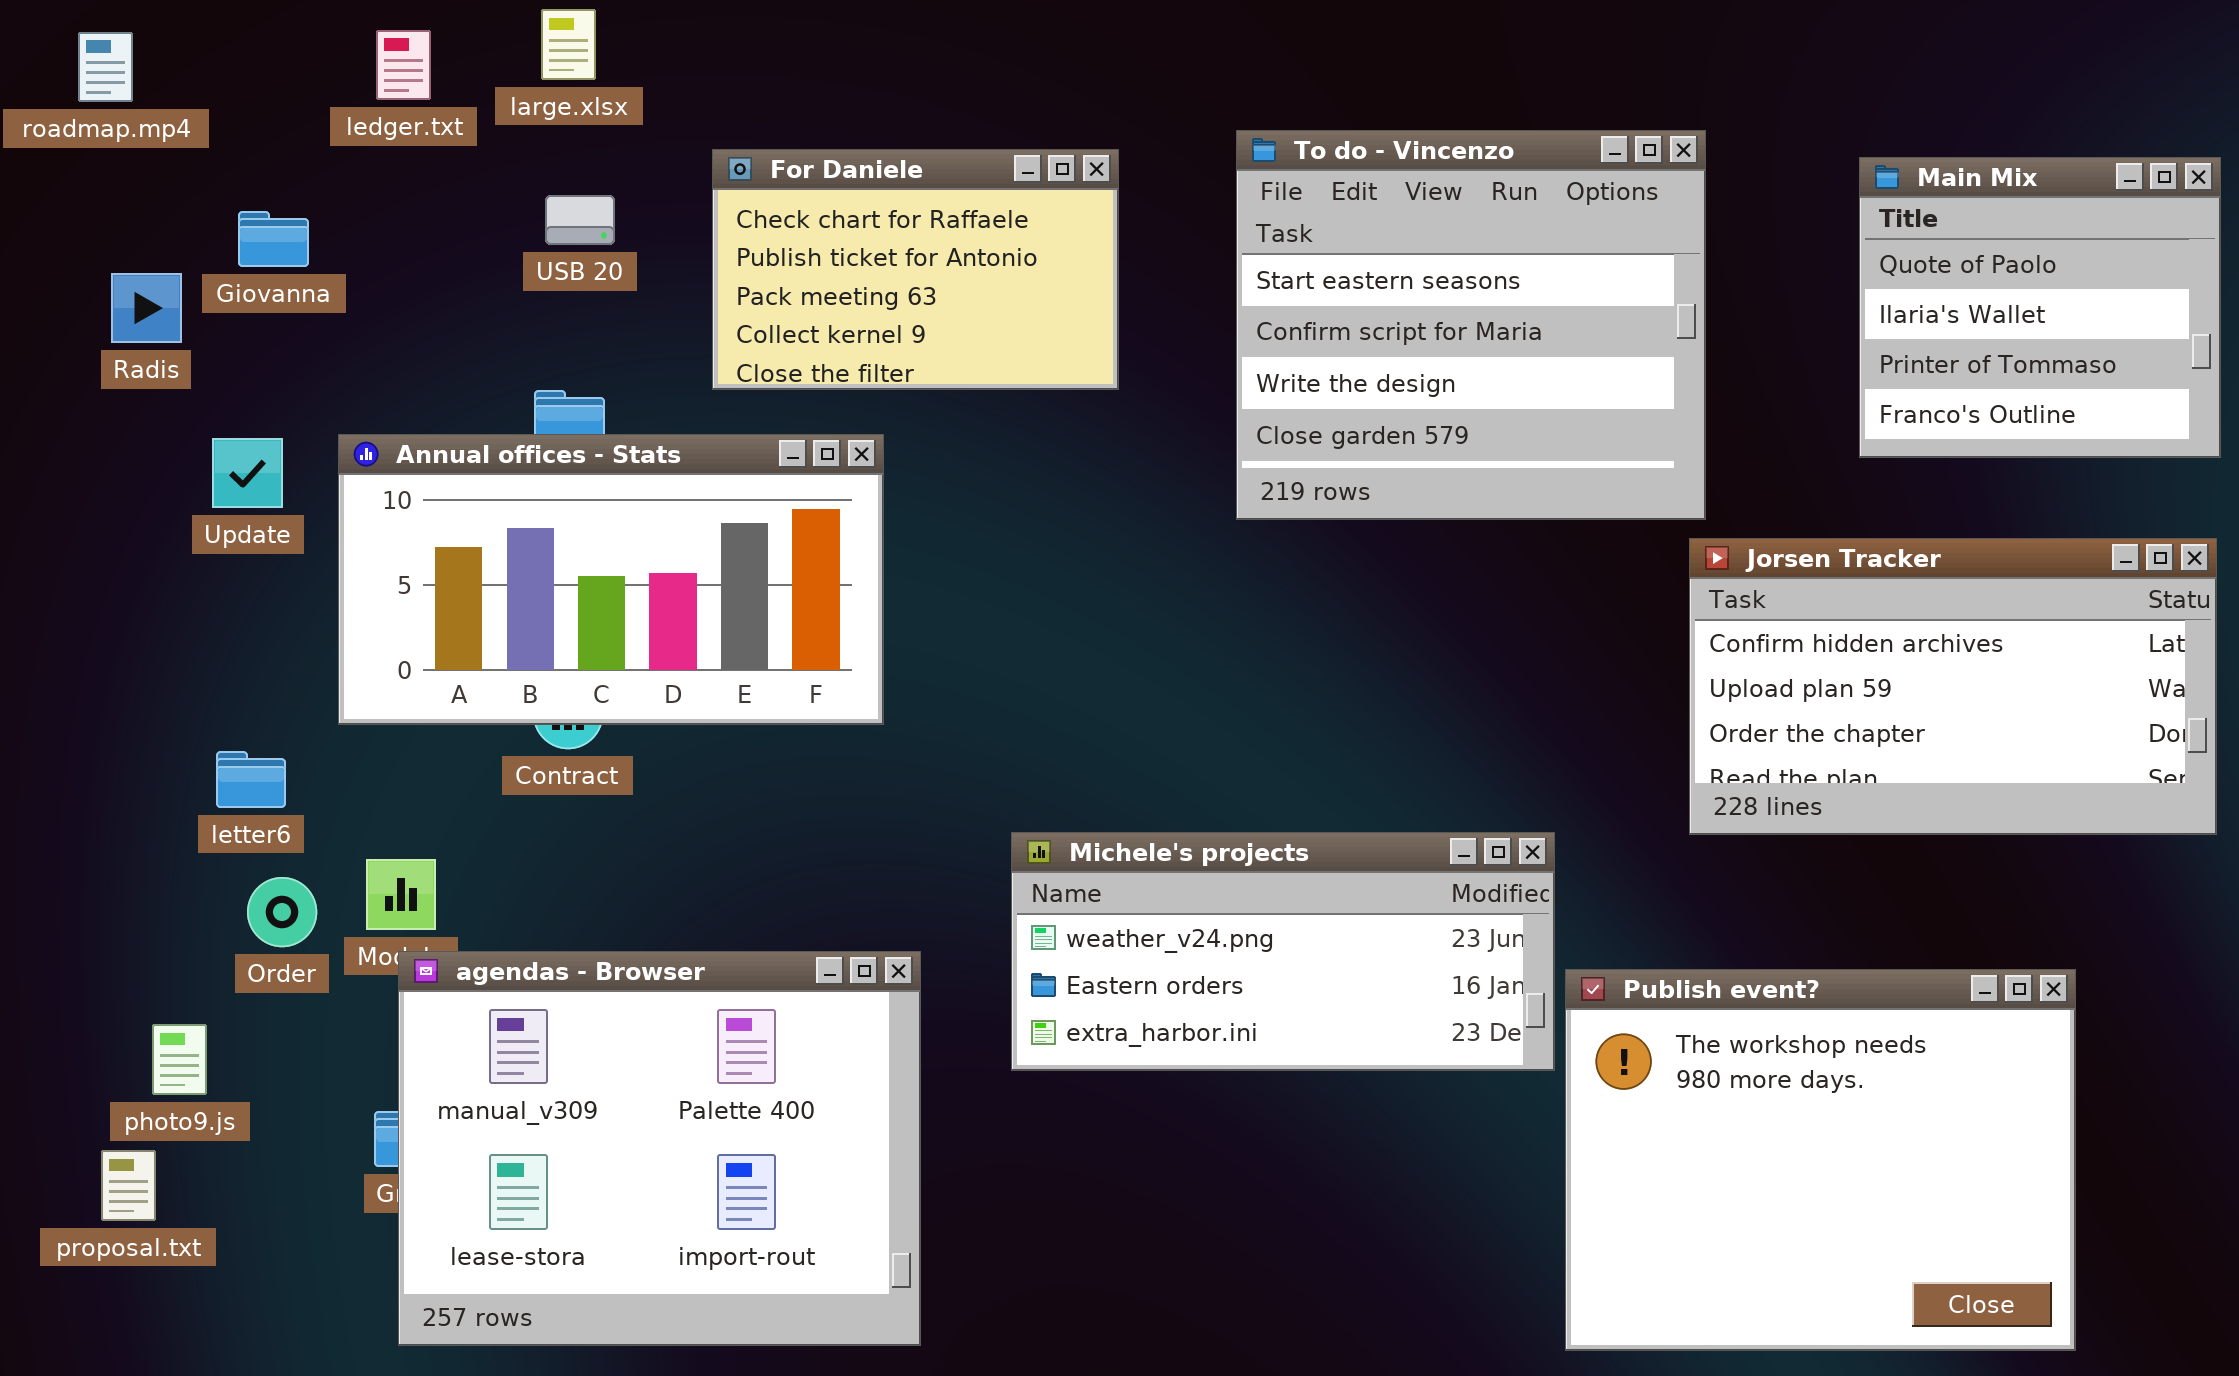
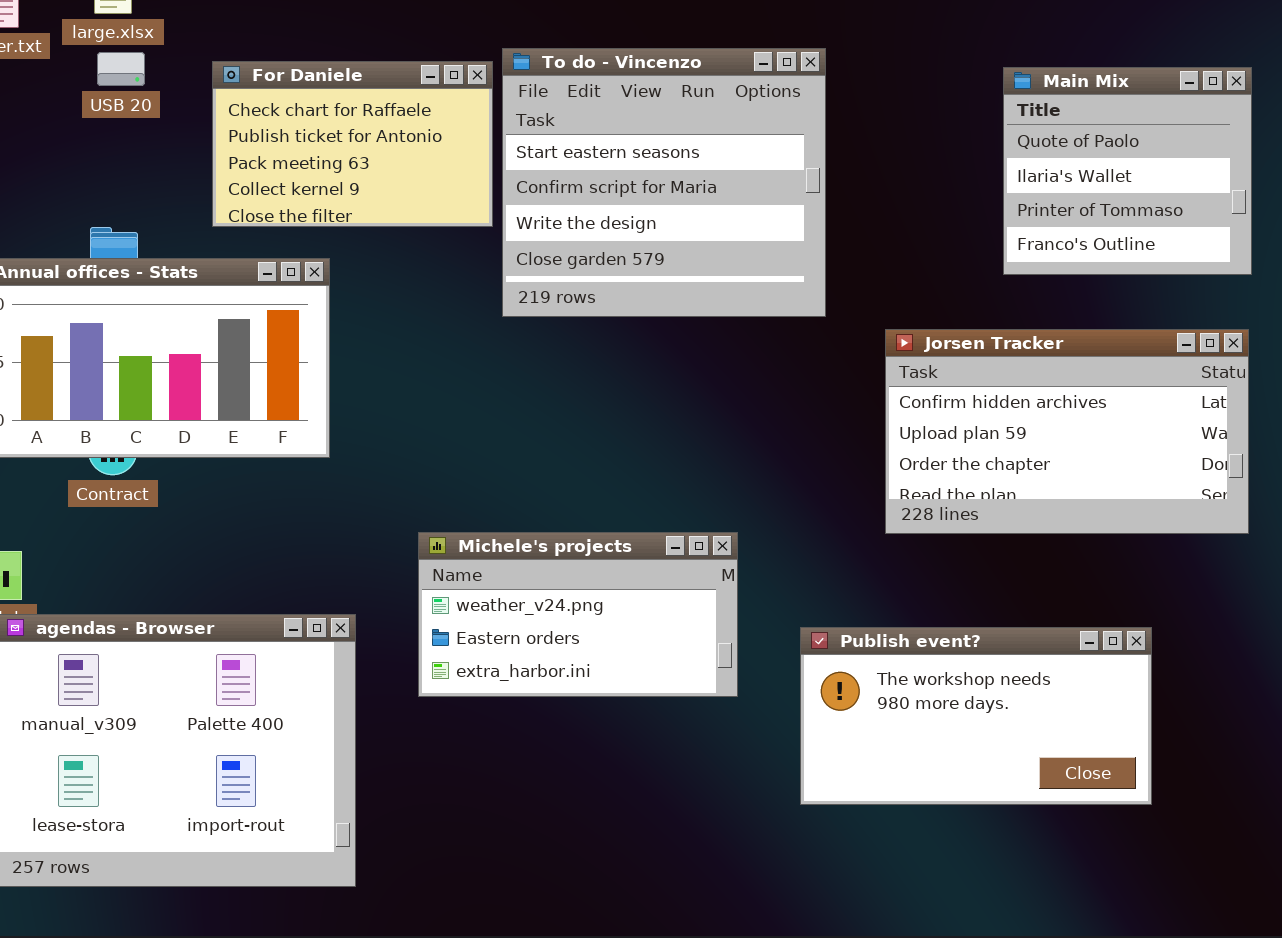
To do - Vincenzo: [1236,130,1706,520] -> [502,48,826,317], moved
USB 20: [545,195,615,245] -> [97,52,145,86], moved
Michele's projects: [1011,832,1555,1071] -> [418,532,738,697], resized
Publish event?: [1565,969,2076,1351] -> [800,627,1152,805], resized

